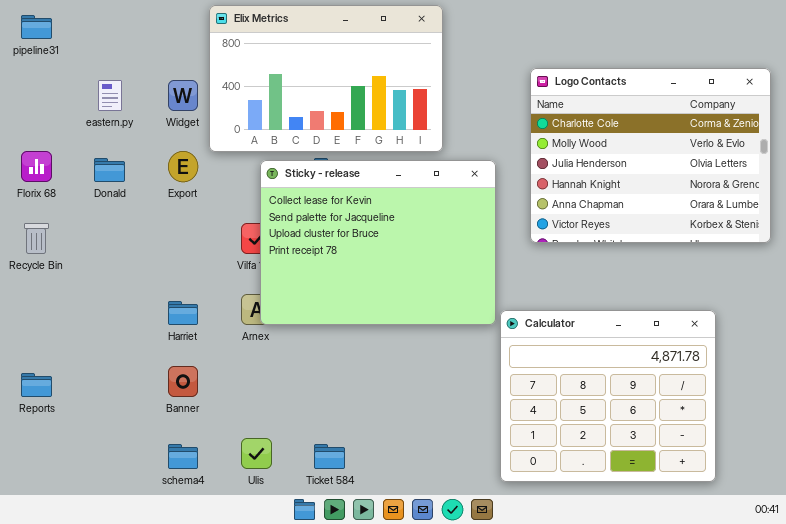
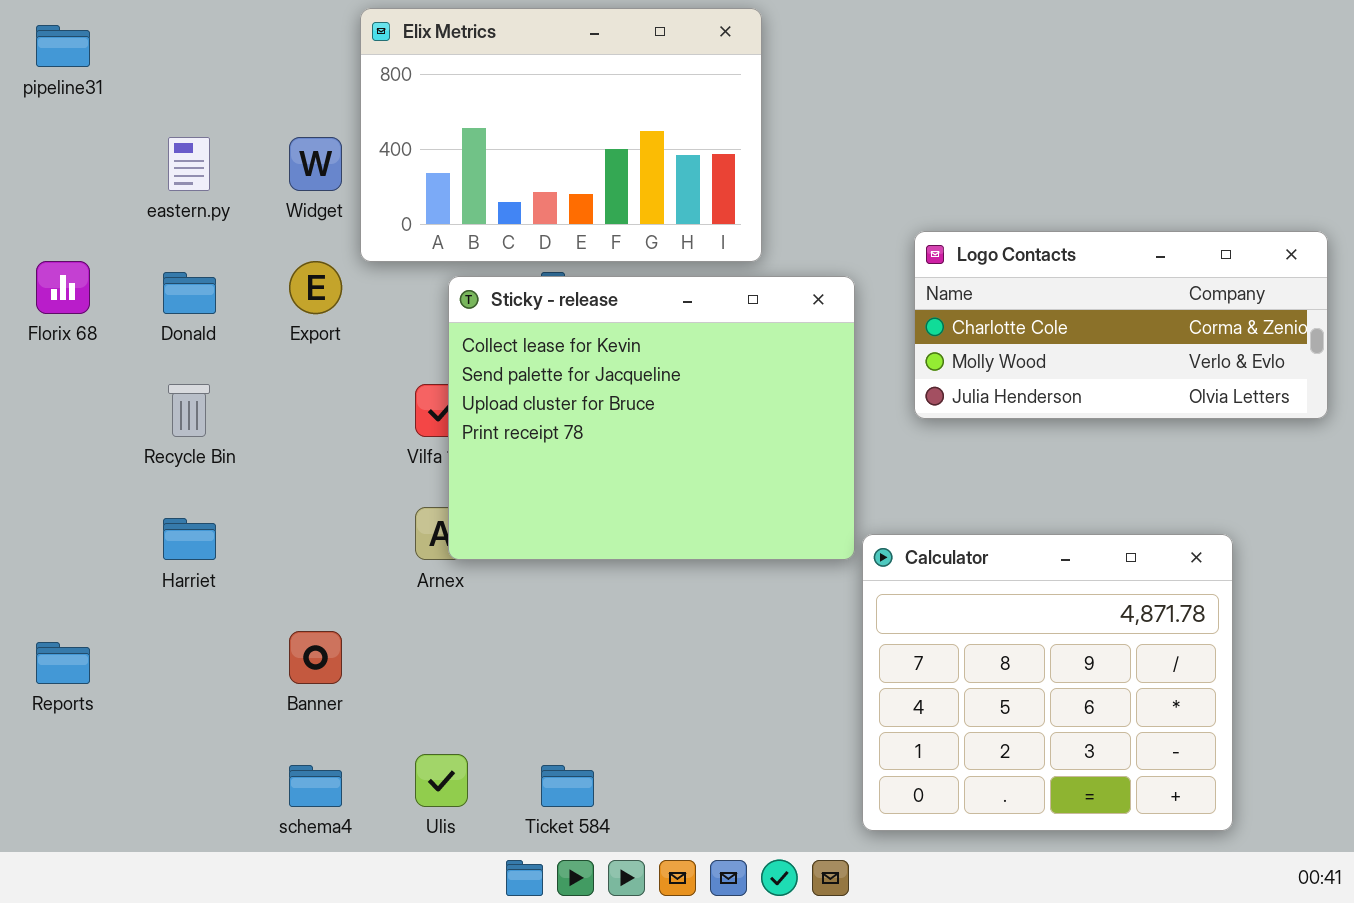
Logo Contacts: [530,68,771,243] -> [914,231,1328,419], resized
Recycle Bin: [24,223,49,254] -> [168,384,210,437], moved
Harriet: [168,301,198,325] -> [163,518,216,560], moved

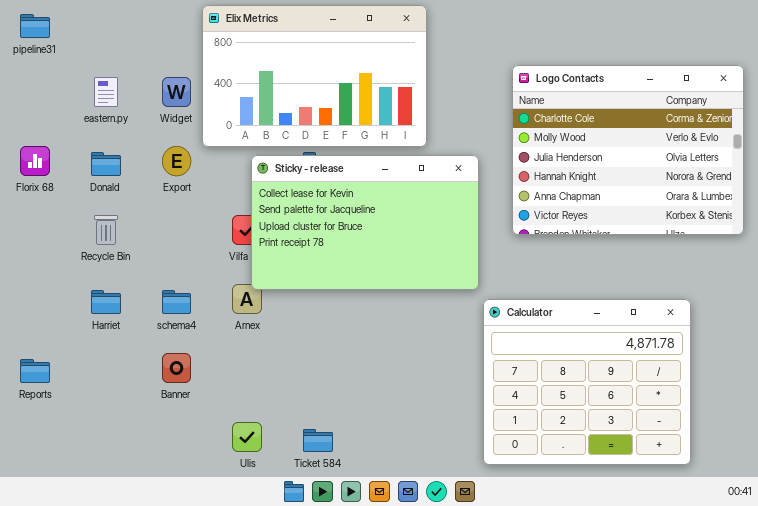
Logo Contacts: [914,231,1328,419] -> [512,65,744,235], resized
Sticky - release: [448,276,855,560] -> [251,155,479,290], resized
schema4: [289,765,342,807] -> [162,290,191,314], moved

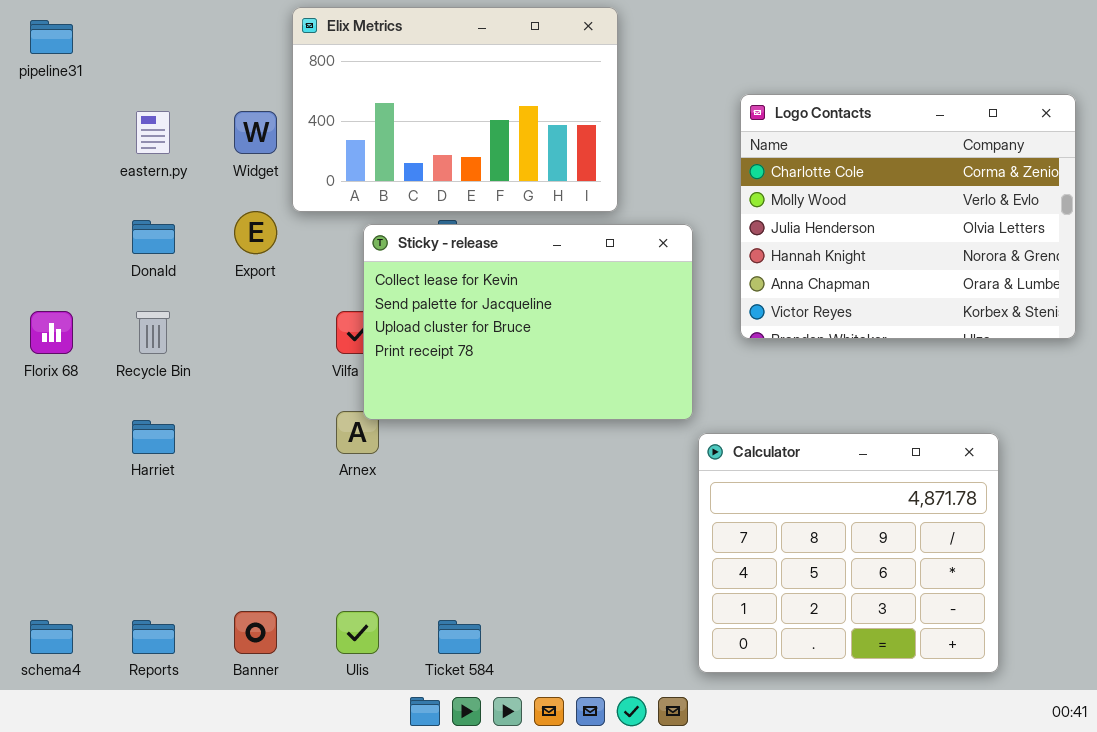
Florix 68: [20,146,50,176] -> [30,311,73,354], moved
schema4: [162,290,191,314] -> [30,620,73,654], moved
Banner: [162,353,191,383] -> [234,611,277,654], moved
Reports: [20,359,50,383] -> [132,620,175,654], moved

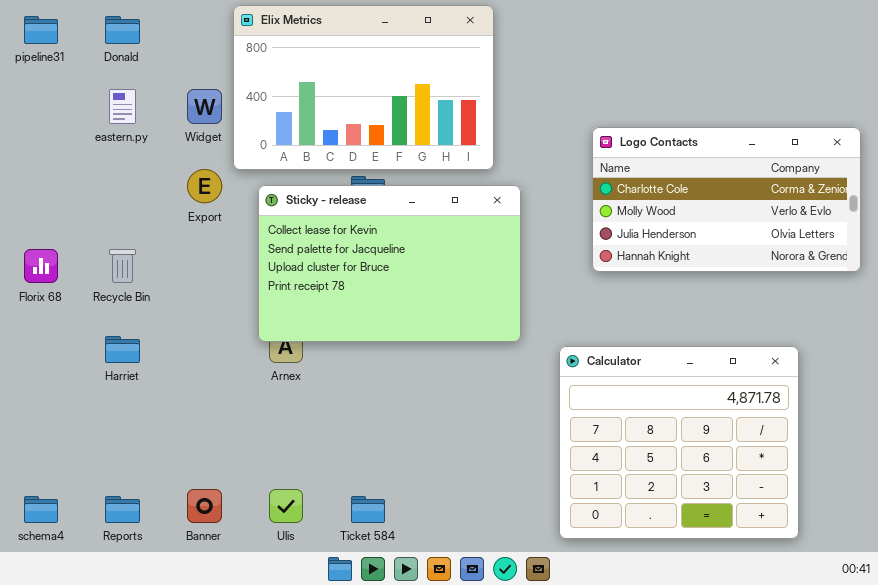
Logo Contacts: [740,94,1076,339] -> [592,127,861,272], resized
Donald: [132,220,175,254] -> [105,16,140,44], moved
Sticky - release: [363,224,693,420] -> [258,185,521,342], moved

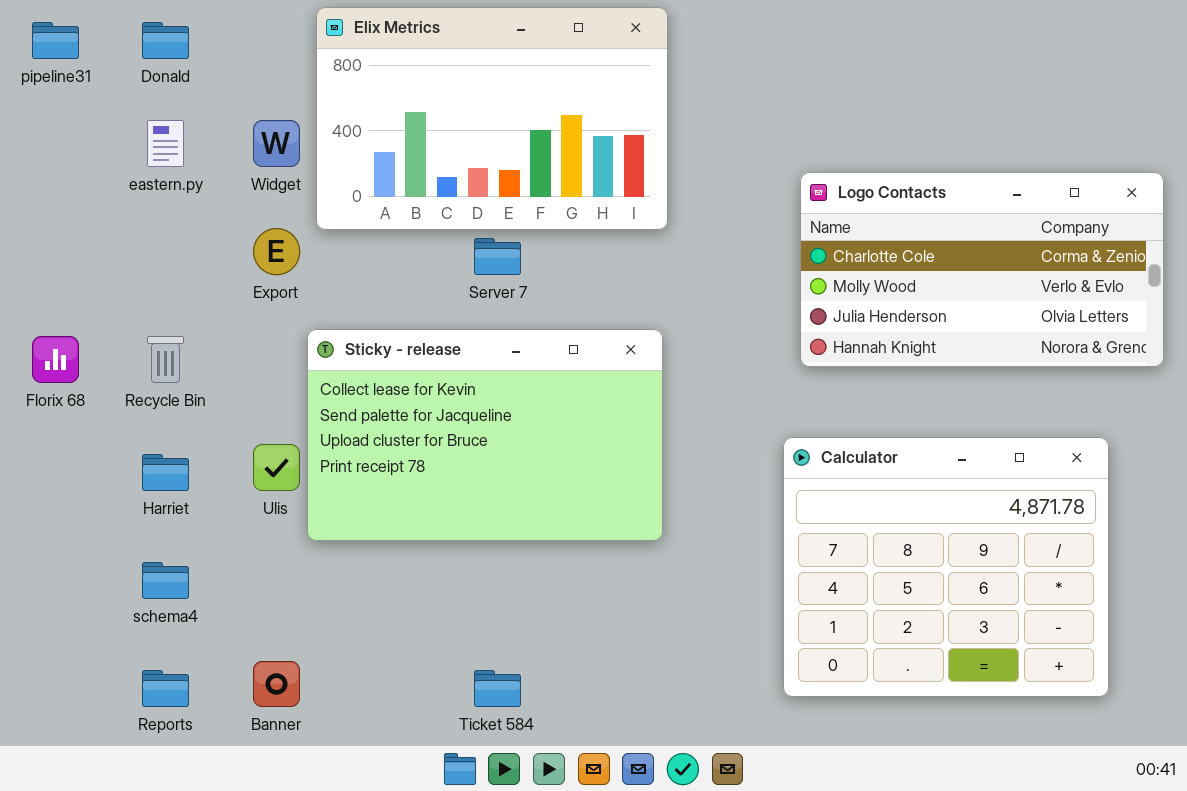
Sticky - release: [258,185,521,342] -> [307,329,663,541], moved
Calculator: [559,346,799,539] -> [783,437,1109,697], moved
Ulis: [269,489,303,523] -> [253,444,300,491], moved
schema4: [24,496,58,523] -> [142,562,189,599], moved

